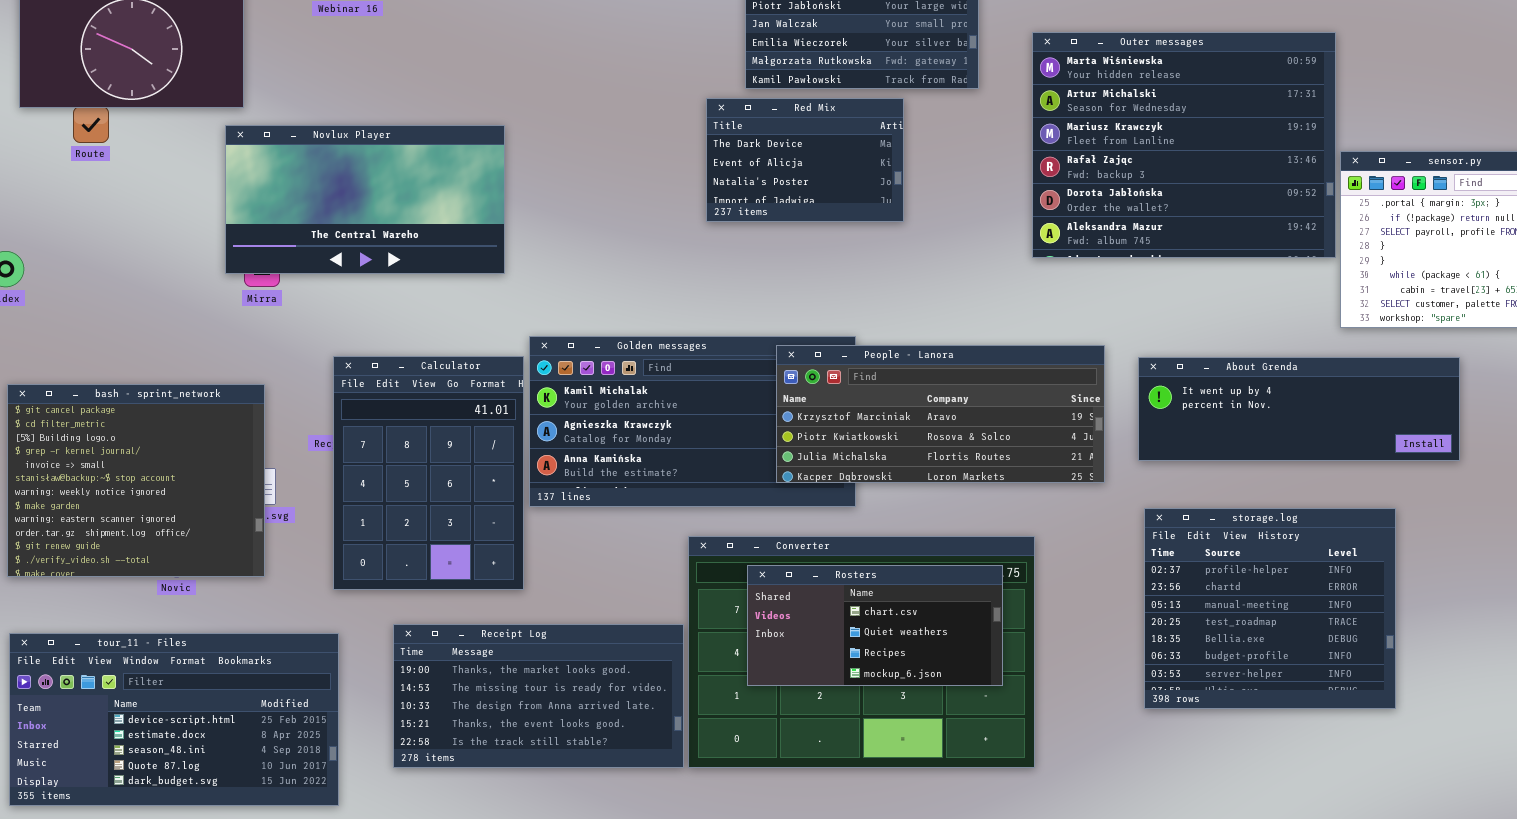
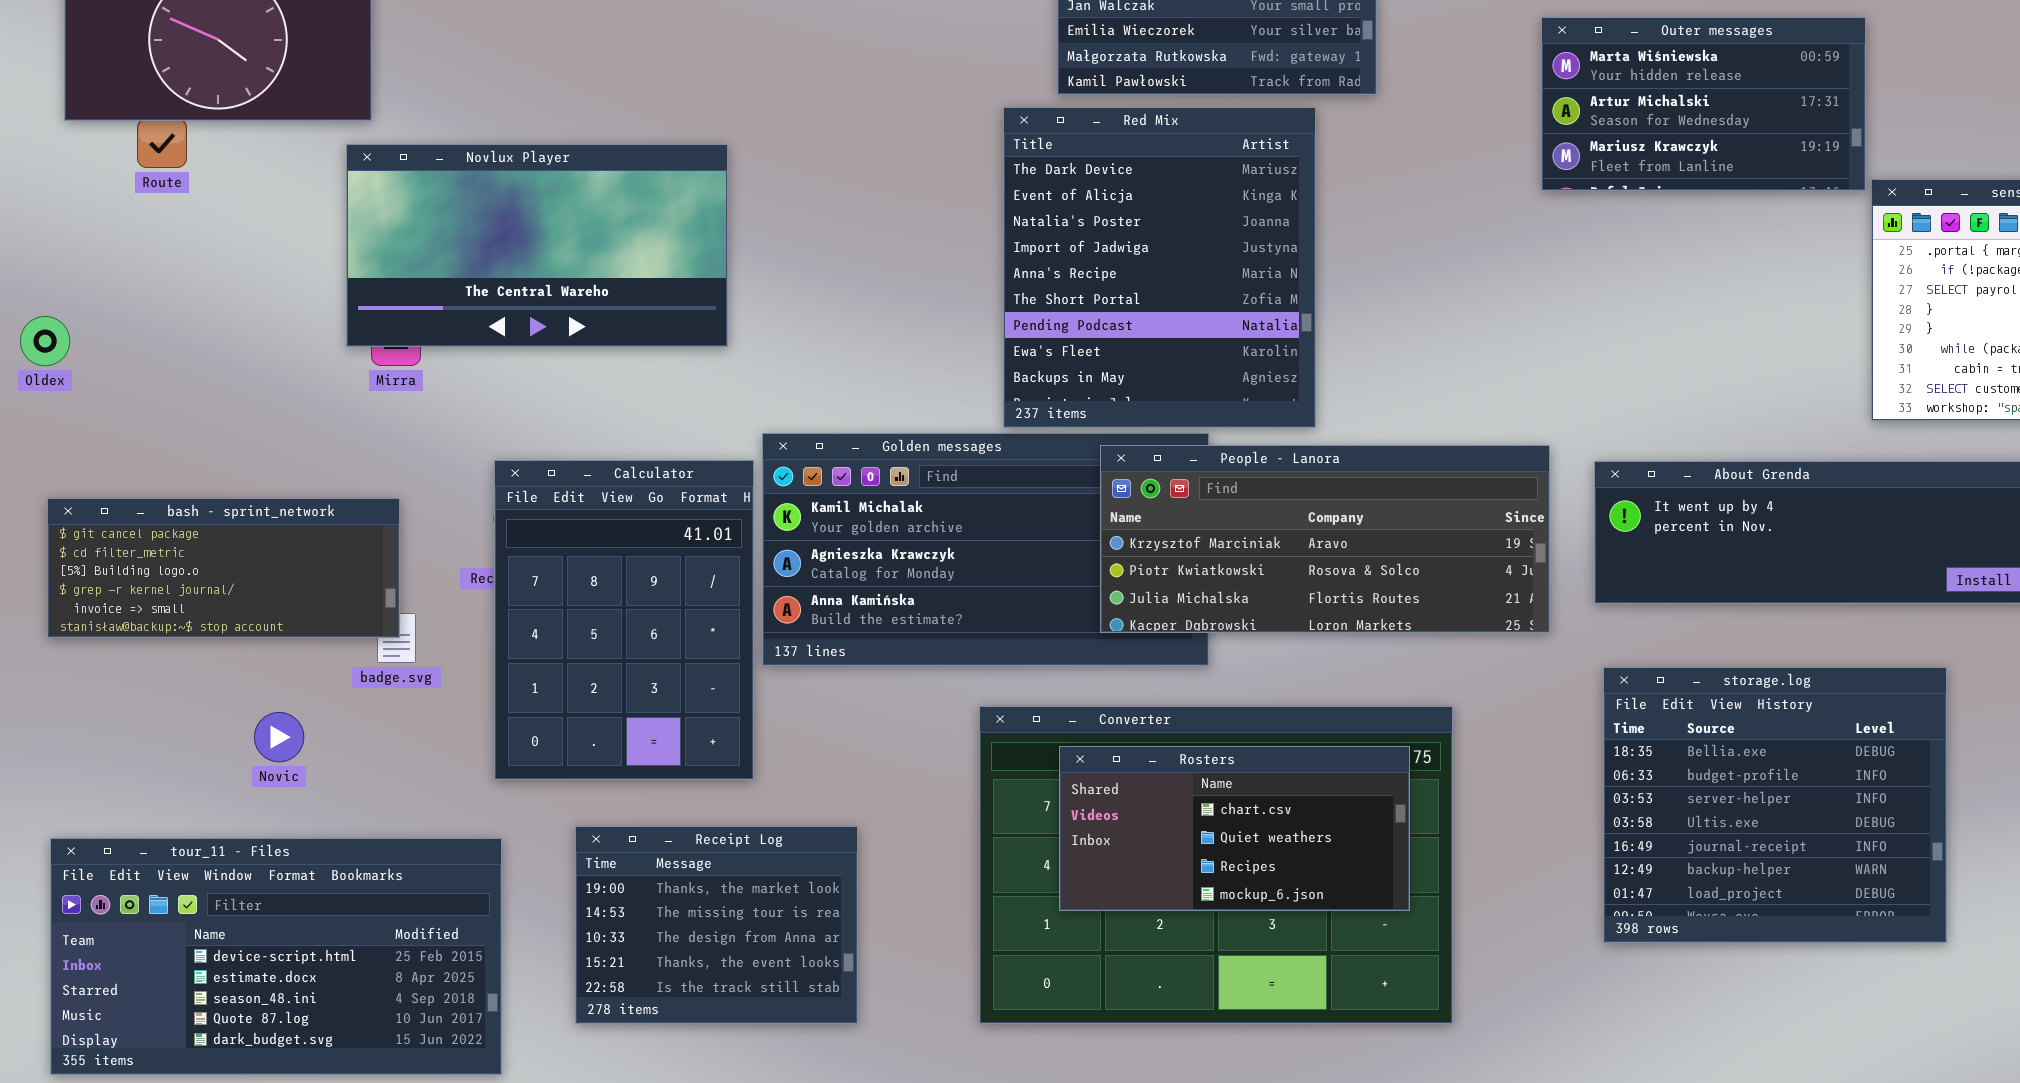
Outer messages: [1032,32,1336,258] -> [1541,17,1866,191], resized
Red Mix: [706,98,904,222] -> [1003,107,1316,428], resized
bash - sprint_network: [7,384,265,577] -> [47,498,400,638], resized
storage.log: [1144,508,1396,709] -> [1603,667,1947,943], scrolled down 4 rows
Receipt Log: [393,624,684,768] -> [575,826,858,1024], resized

